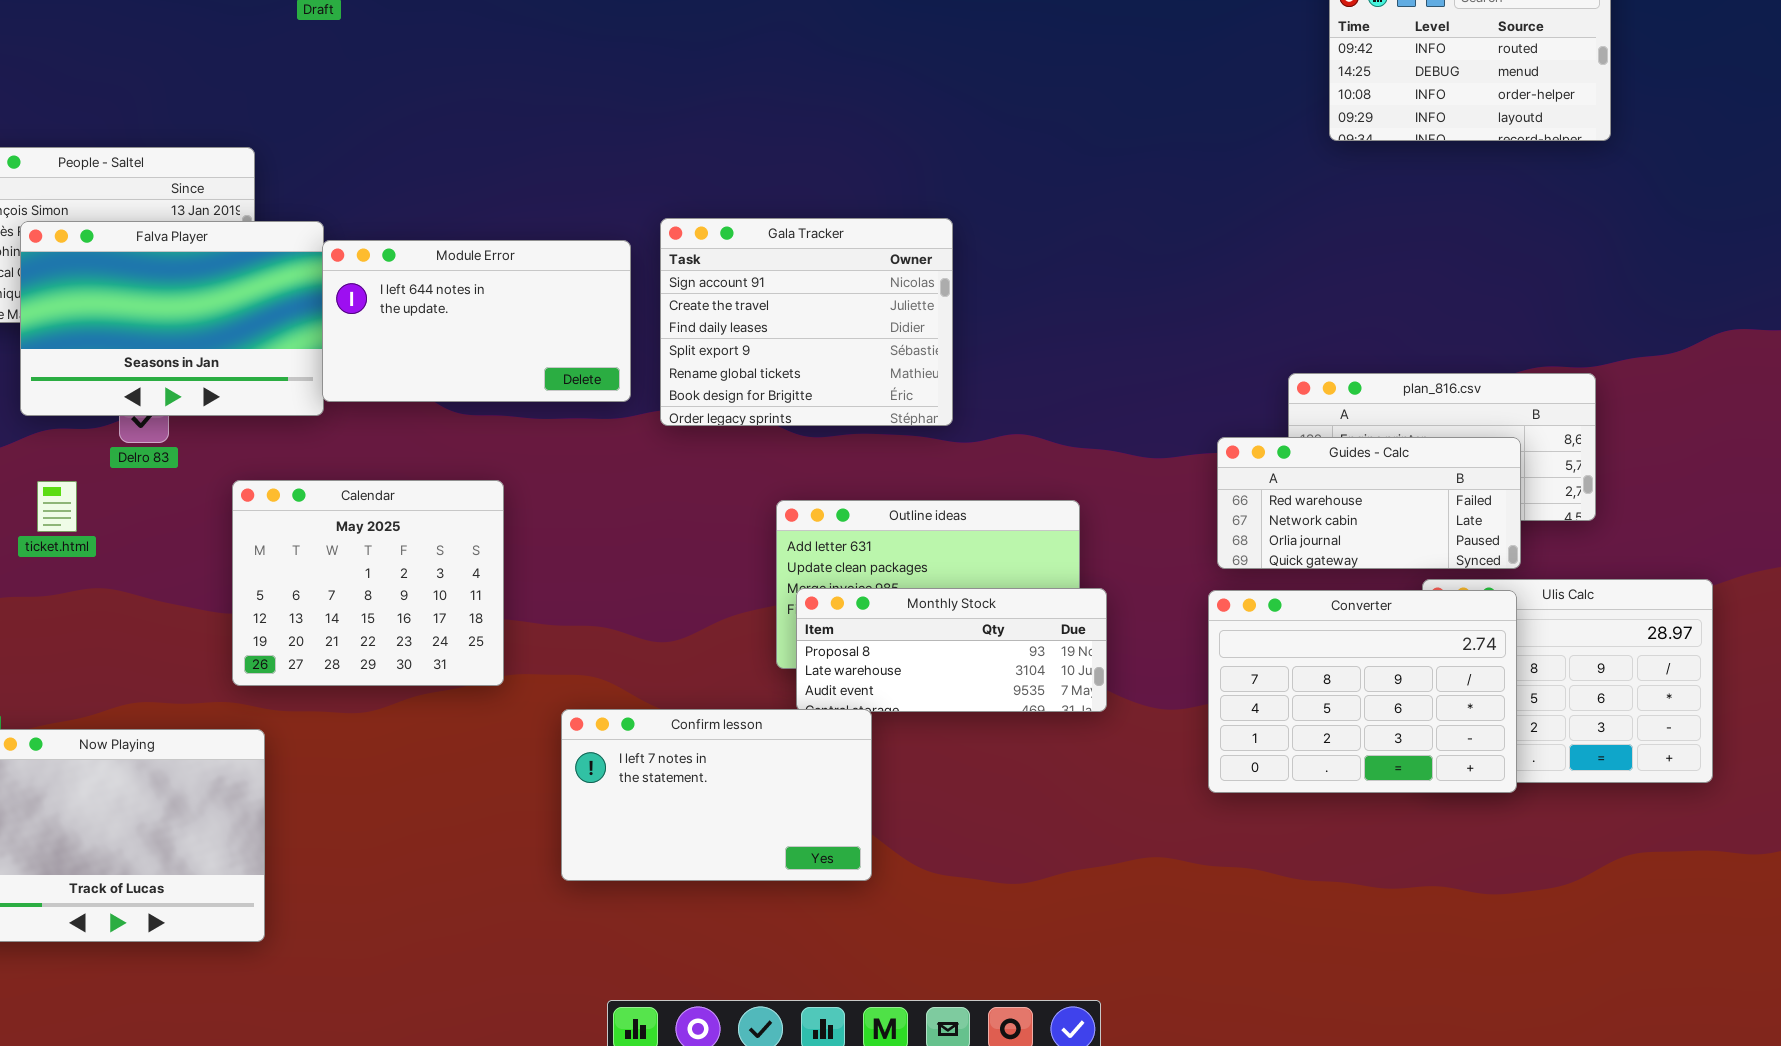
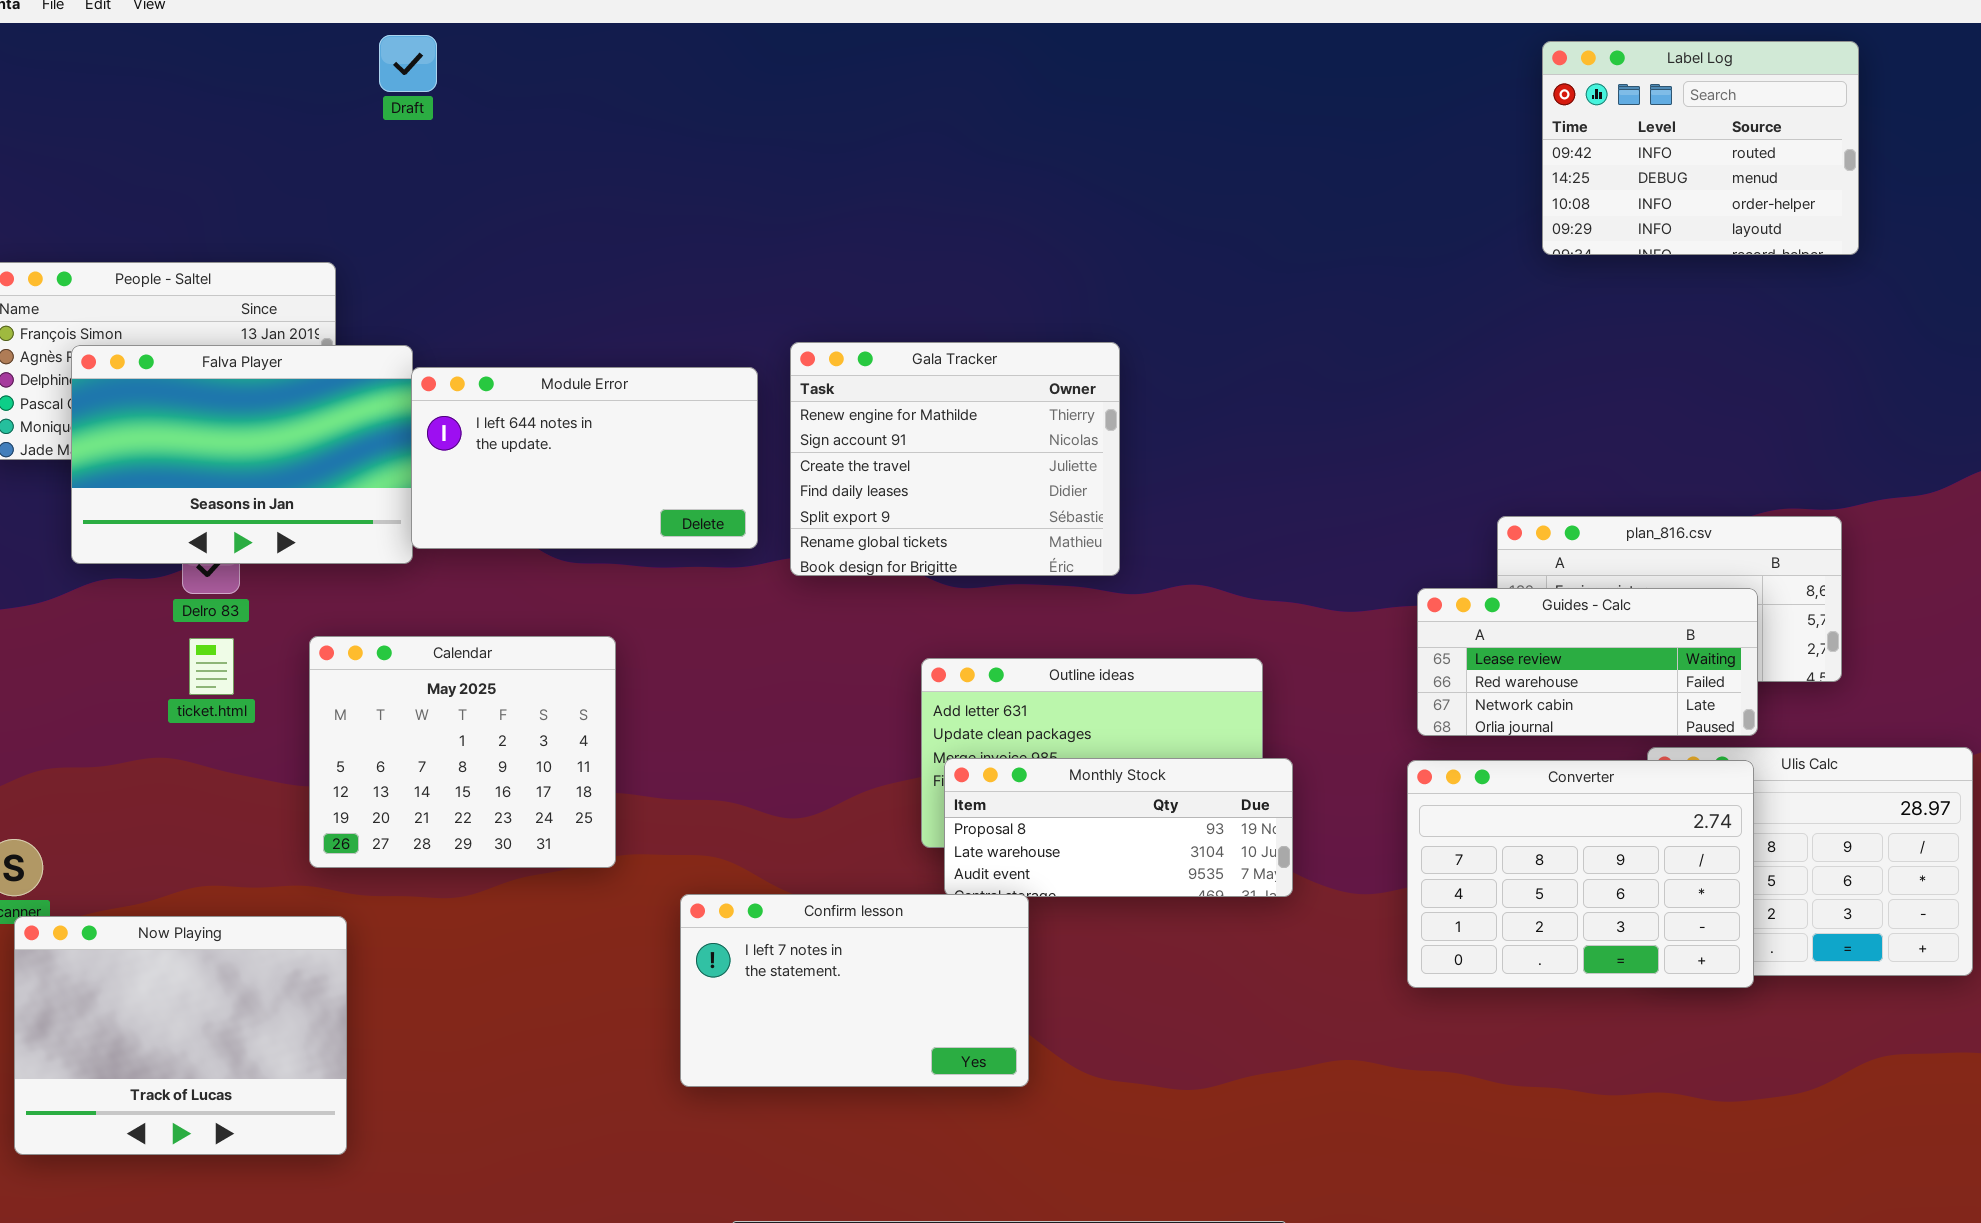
Gala Tracker: [660,218,953,426] -> [790,342,1120,576], scrolled up 1 row
Guides - Calc: [1217,437,1521,569] -> [1417,588,1758,736], scrolled up 1 row
ticket.html: [37,481,77,532] -> [189,638,234,695], moved

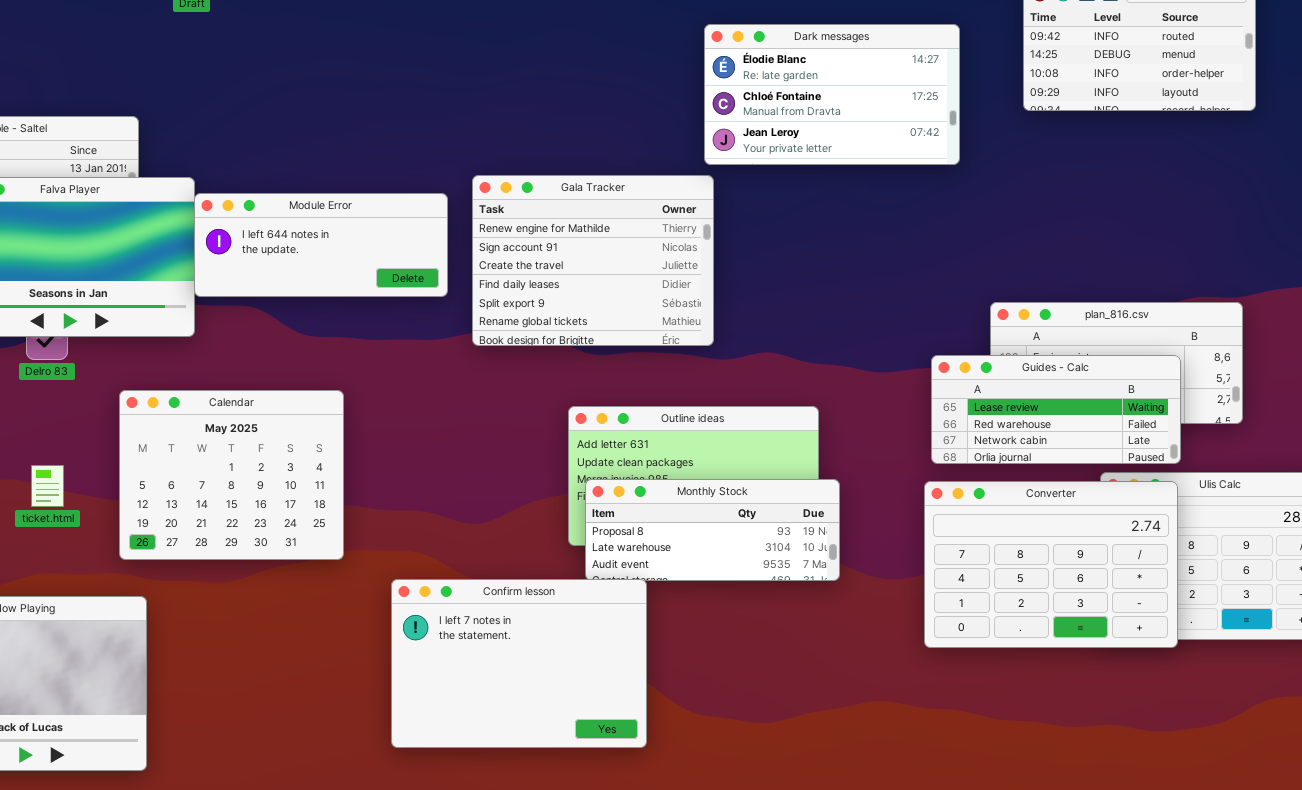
Dark messages: none -> [704,24,960,165], opened
Module Error: [411,367,758,549] -> [194,193,448,297], resized
ticket.html: [189,638,234,695] -> [31,465,64,507], moved
Confirm lesson: [680,894,1029,1087] -> [391,579,647,748], resized

